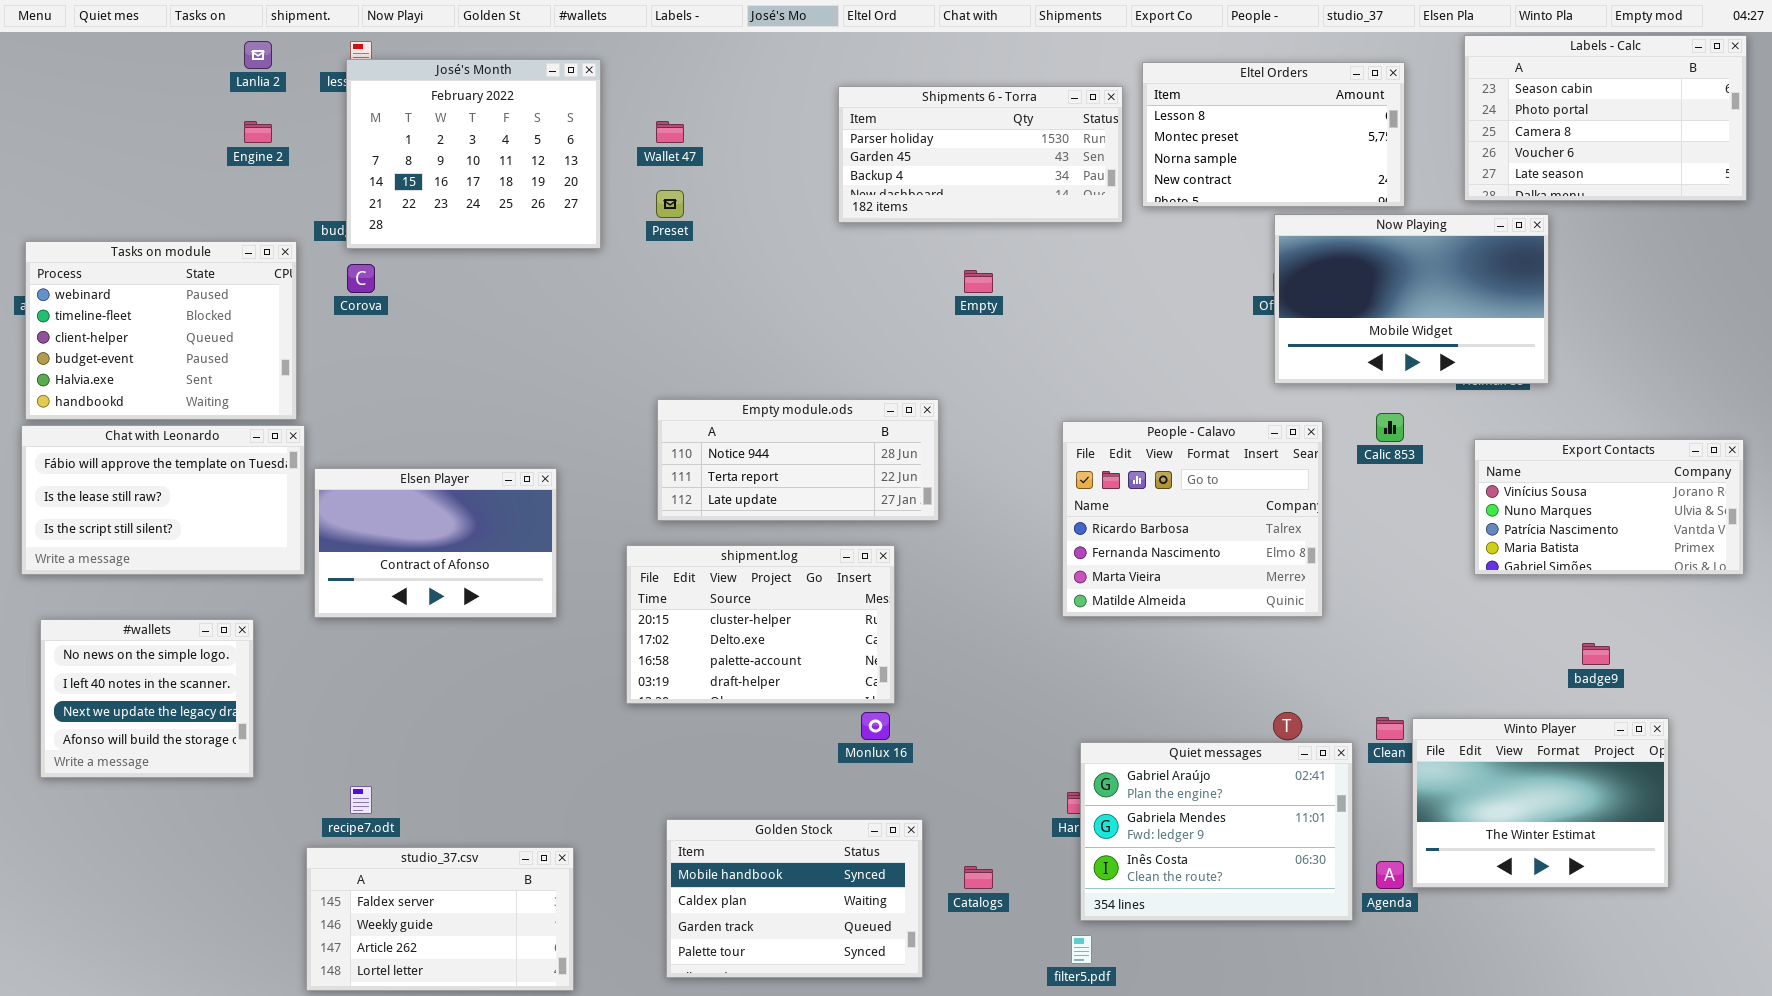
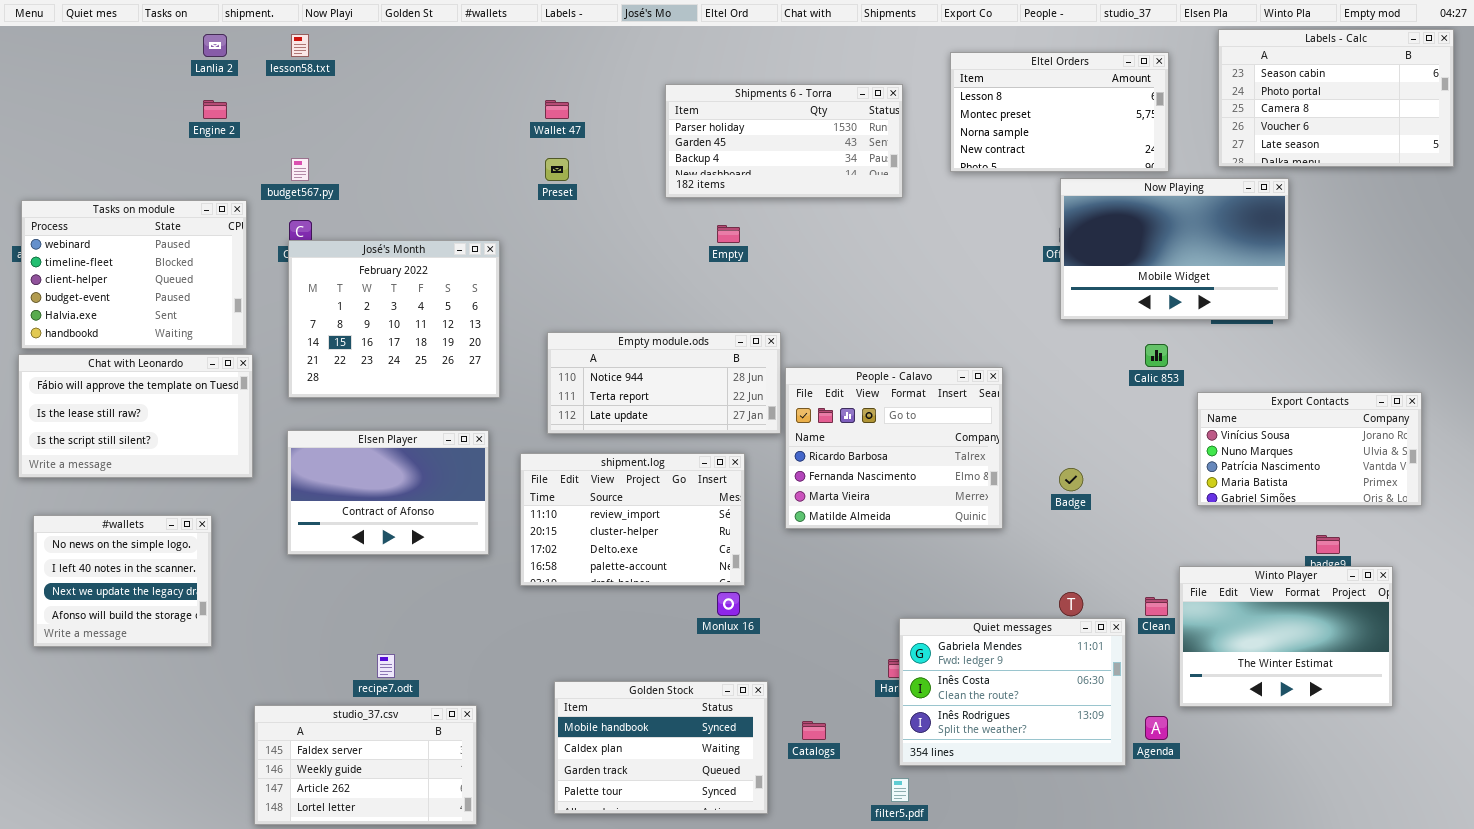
José's Month: [346,59,601,249] -> [288,240,500,398], moved
Shipments 6 - Torra: [838,86,1123,223] -> [665,84,903,198], moved
Empty: [964,270,993,293] -> [717,225,740,243], moved
People - Calavo: [1062,421,1323,617] -> [785,367,1003,529], moved
Export Contacts: [1474,439,1744,575] -> [1197,392,1422,506], moved
Elsen Player: [314,468,557,618] -> [287,430,489,555], moved
shipment.log: [626,545,895,704] -> [520,453,745,586], scrolled up 1 row
Winto Player: [1412,718,1669,888] -> [1179,566,1393,707], moved
Quiet messages: [1080,742,1353,921] -> [899,618,1126,766], scrolled down 1 row
recipe7.odt: [350,786,372,814] -> [377,654,395,678], moved

